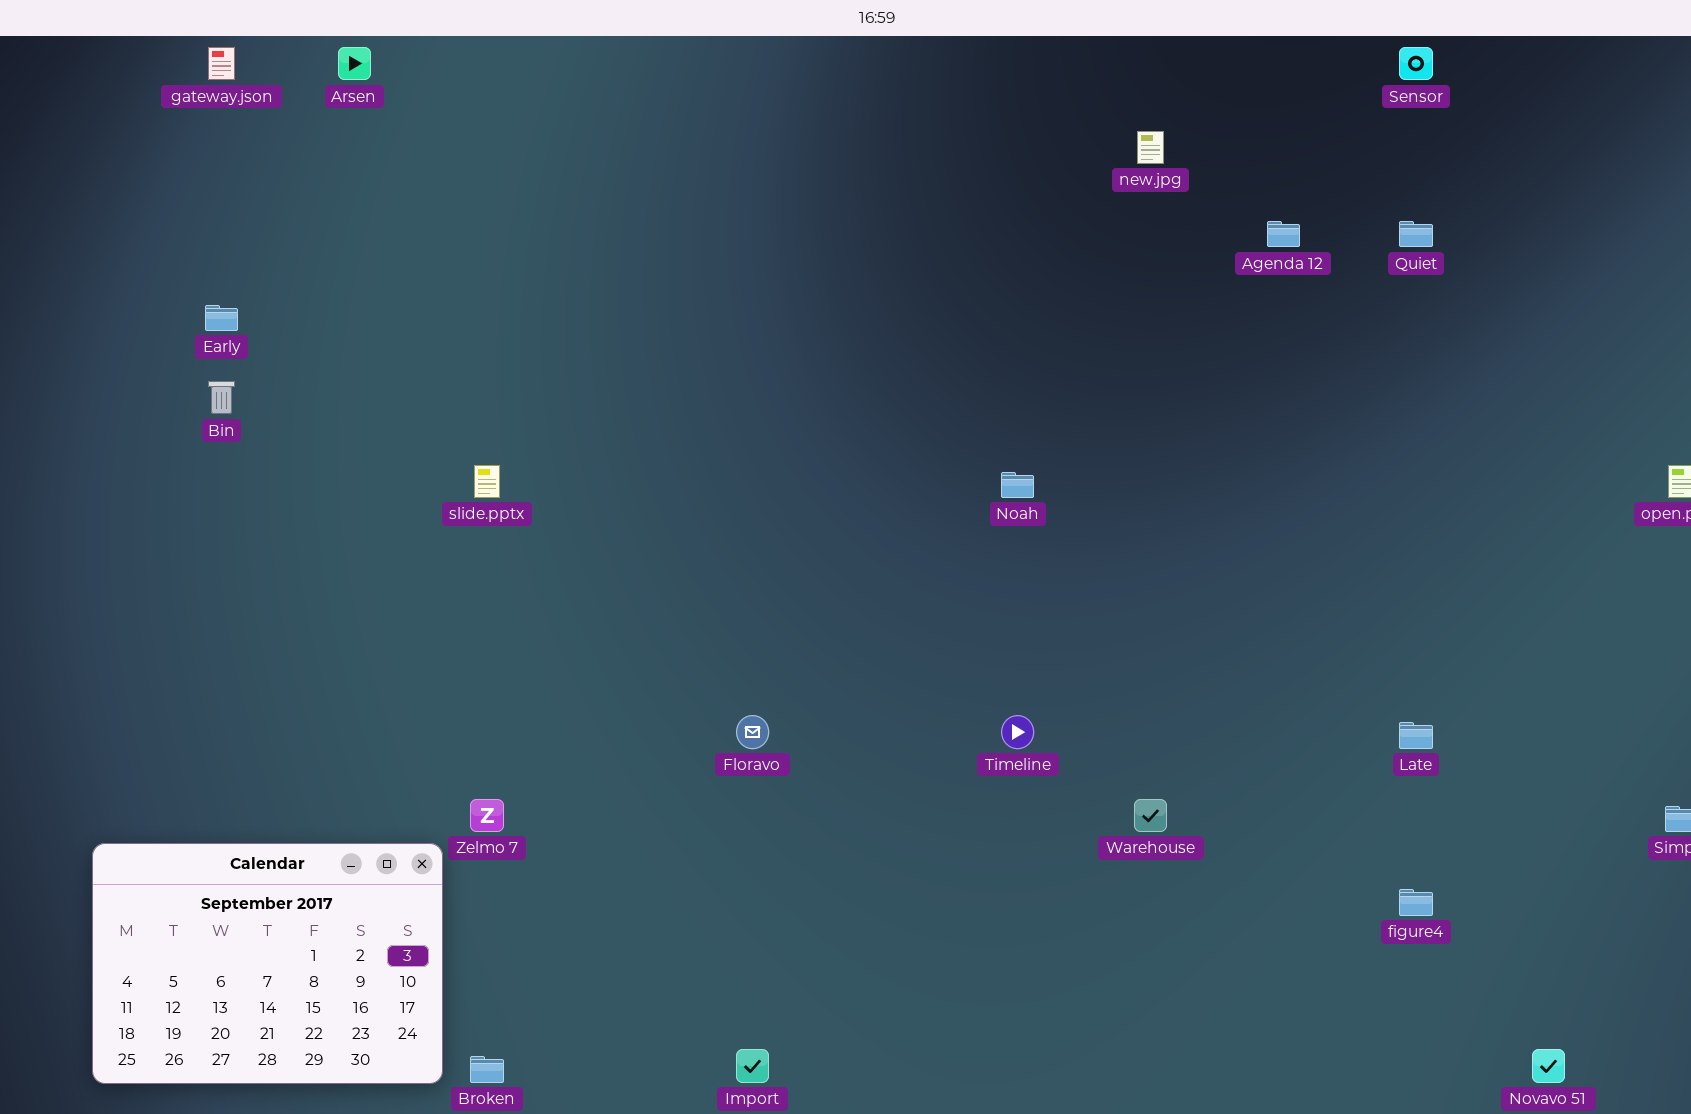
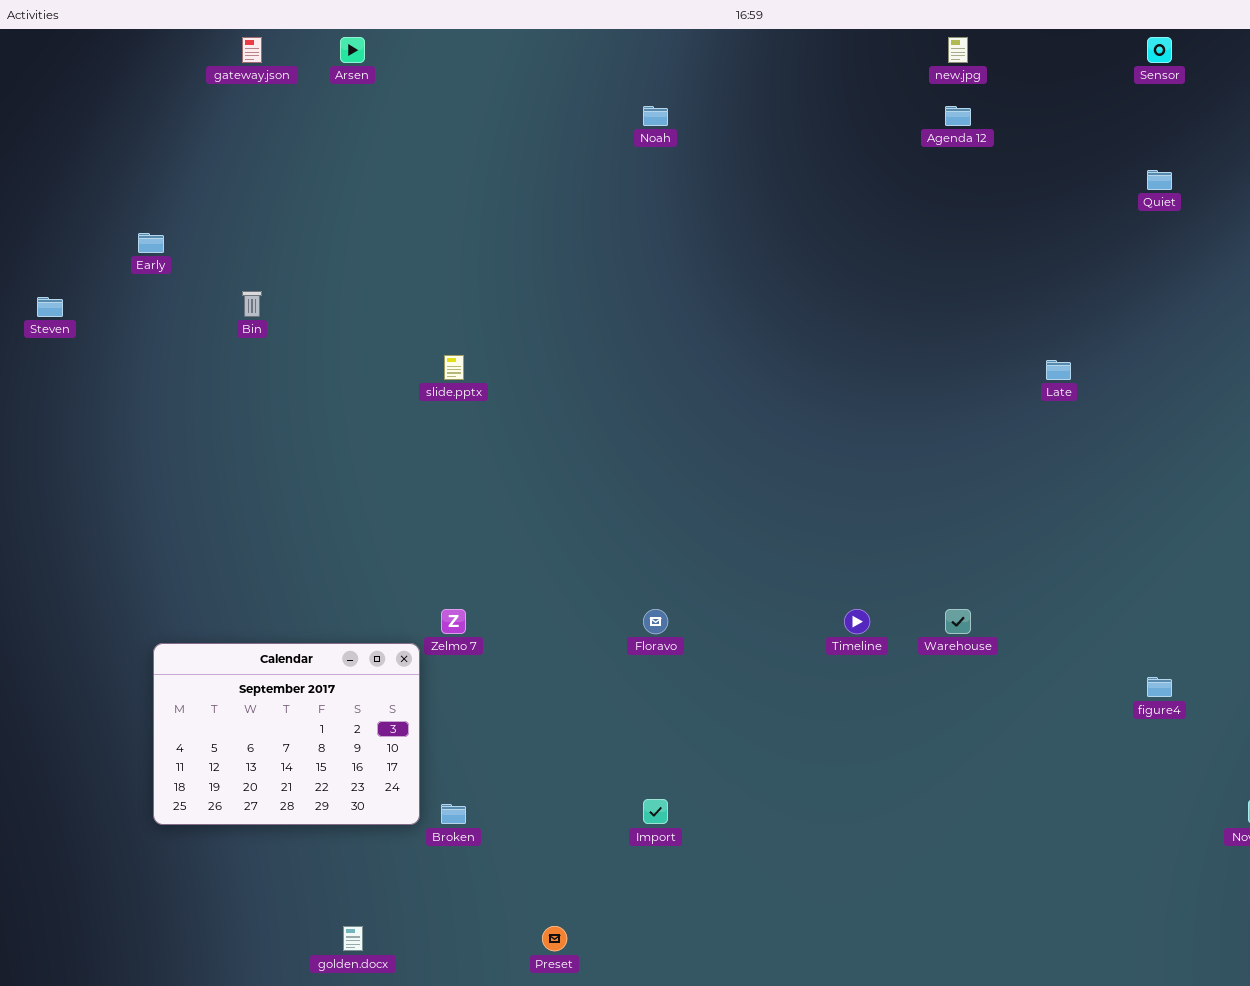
new.jpg: [1137,131,1164,164] -> [948,37,968,63], moved
Agenda 12: [1267,221,1300,247] -> [945,106,971,126], moved
Early: [205,305,238,331] -> [138,233,164,253], moved
Noah: [1001,472,1034,498] -> [643,106,668,126], moved
Floravo: [736,715,769,749] -> [643,609,668,634], moved
Timeline: [1001,715,1034,749] -> [844,609,870,634], moved
Late: [1399,722,1433,749] -> [1046,360,1071,380], moved

